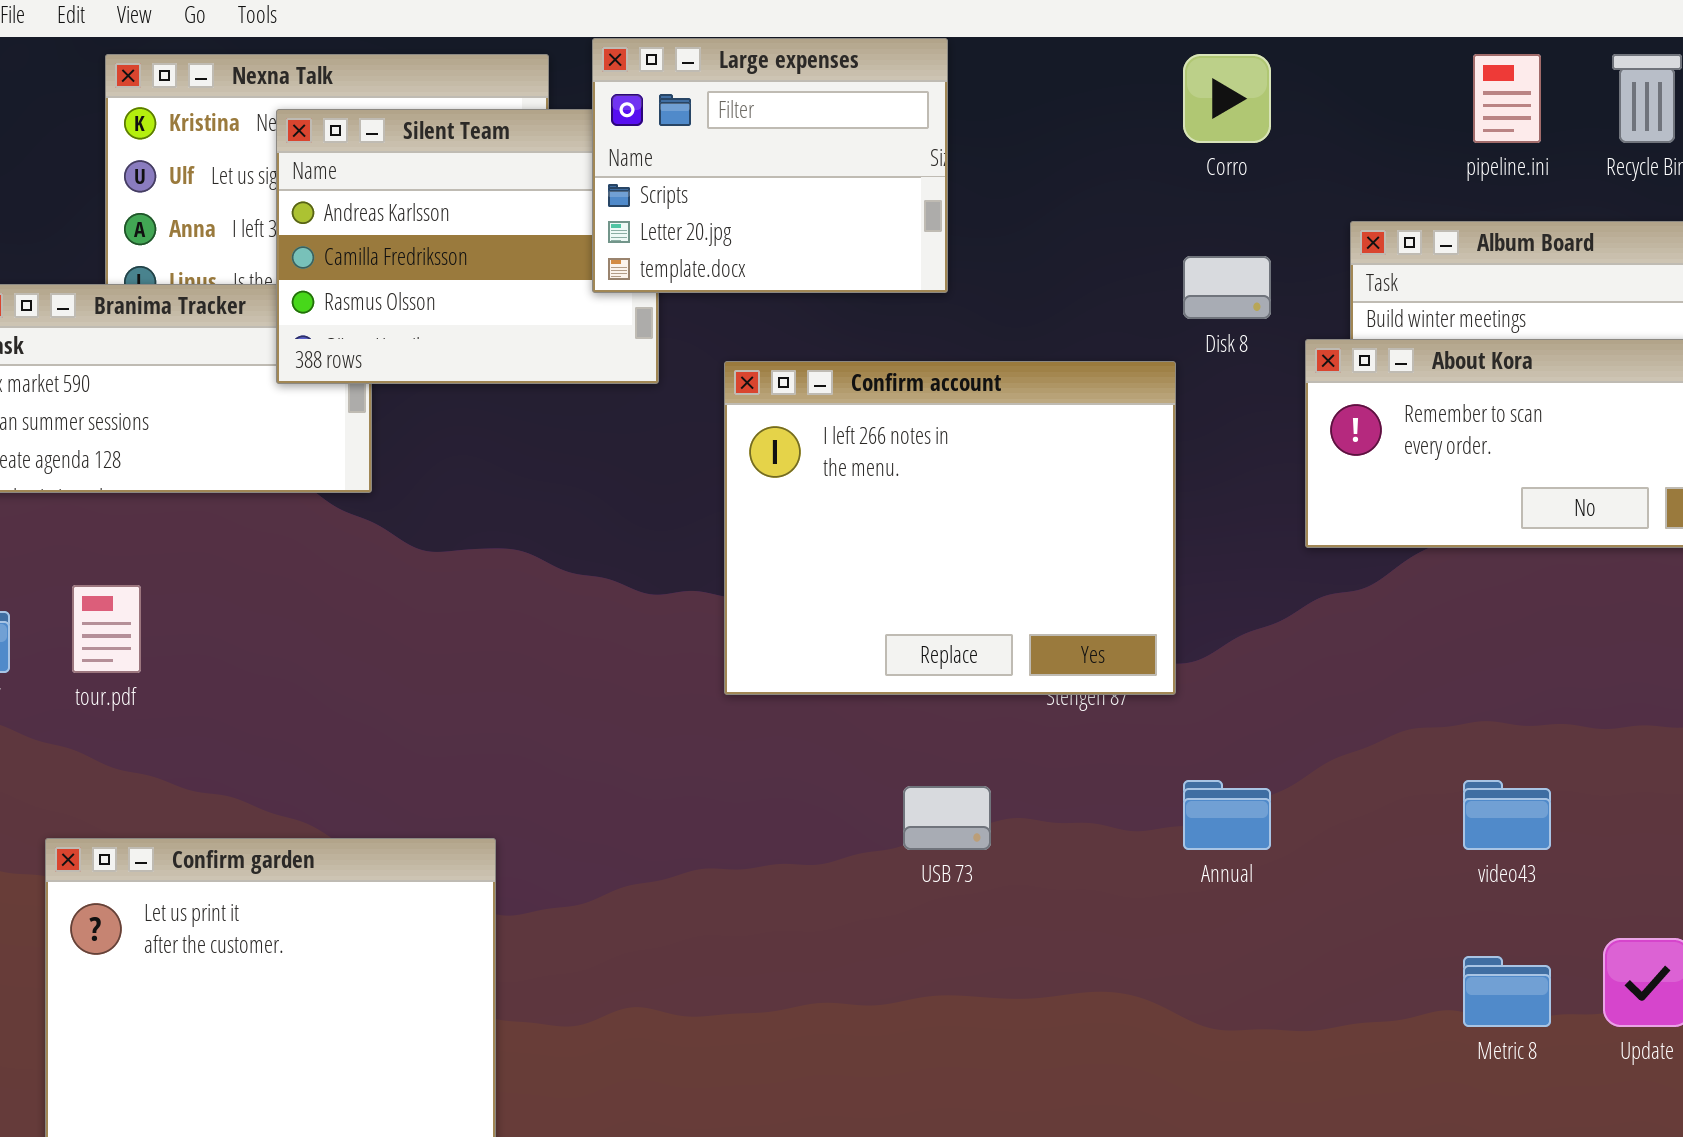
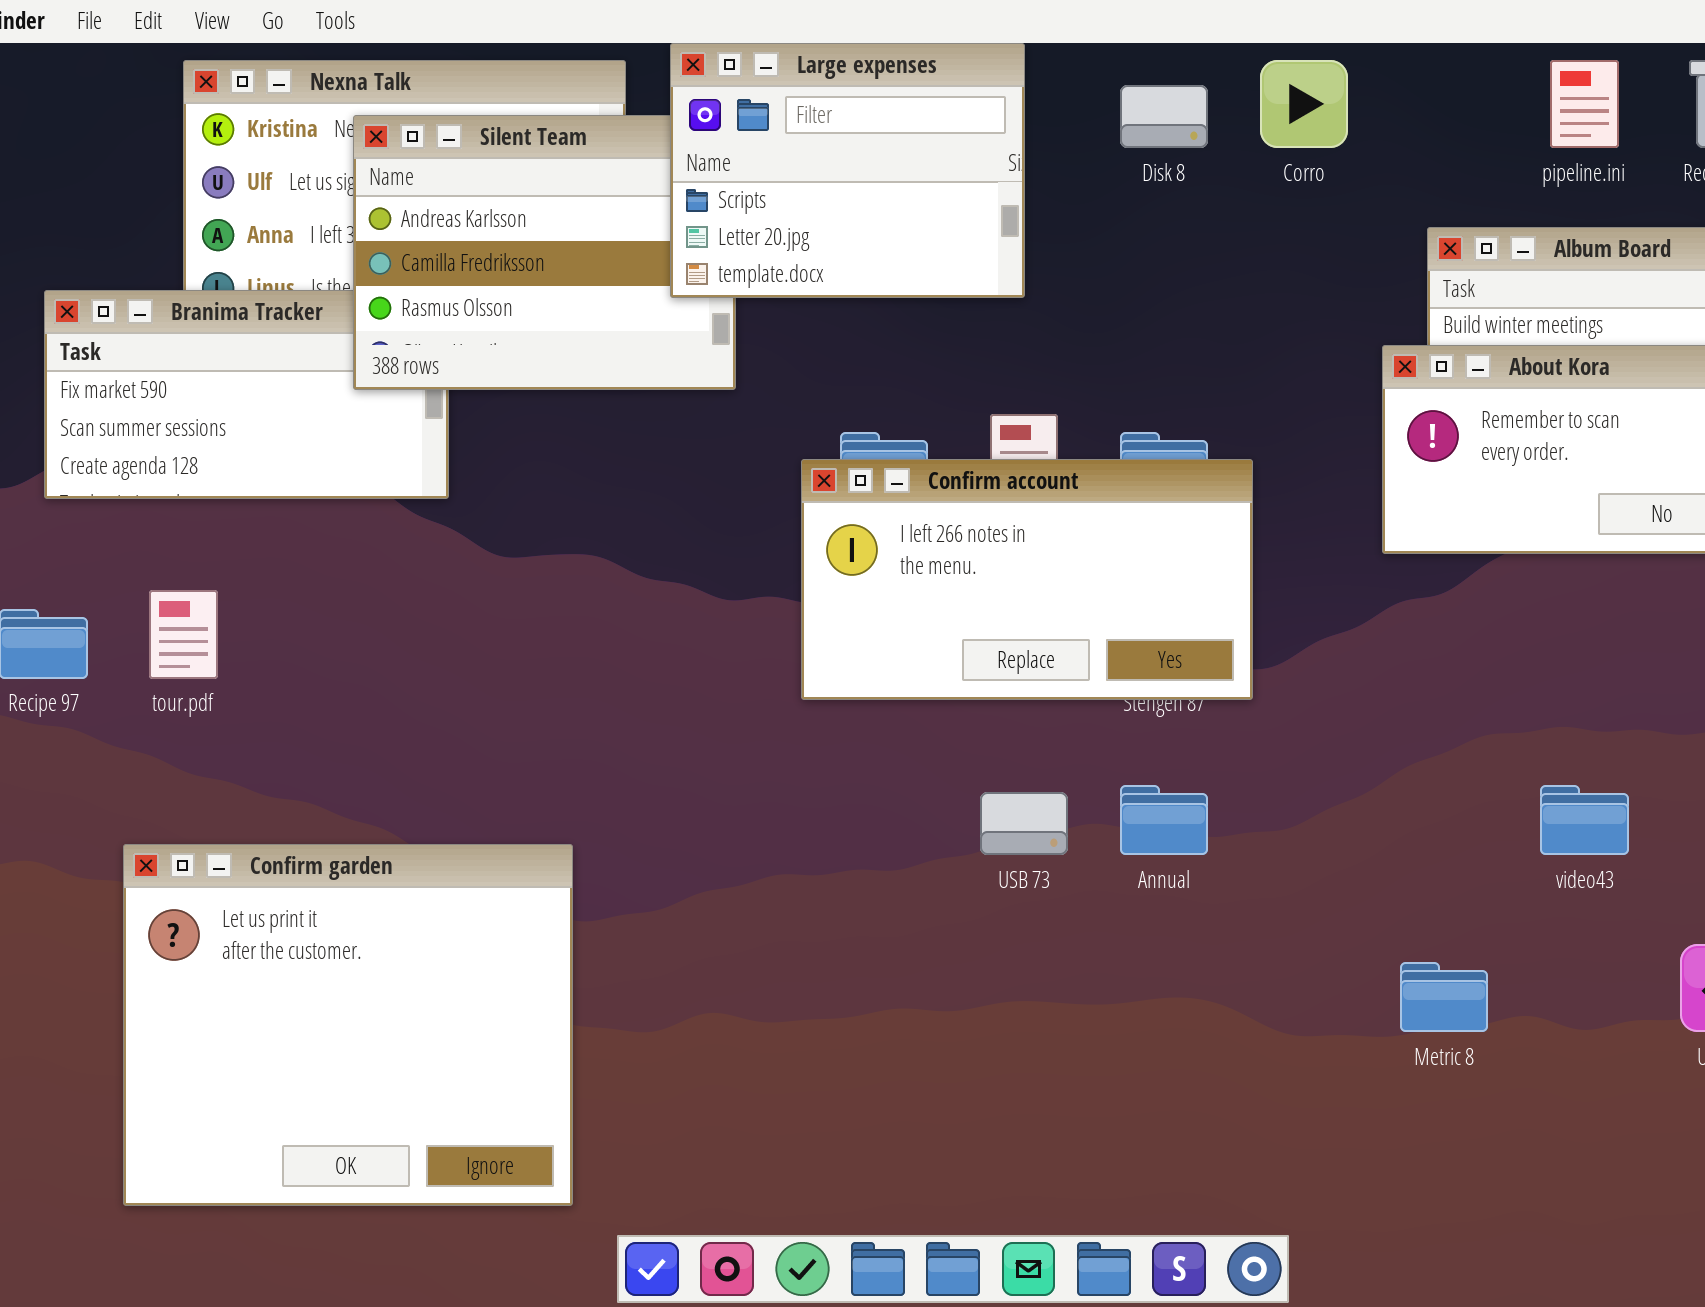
Disk 8: [1183,256,1271,319] -> [1120,85,1208,148], moved
Confirm account: [724,361,1176,695] -> [801,459,1253,700], resized
Annual: [1183,780,1271,850] -> [1120,785,1208,855], moved
Metric 8: [1463,956,1551,1027] -> [1400,962,1488,1032], moved

